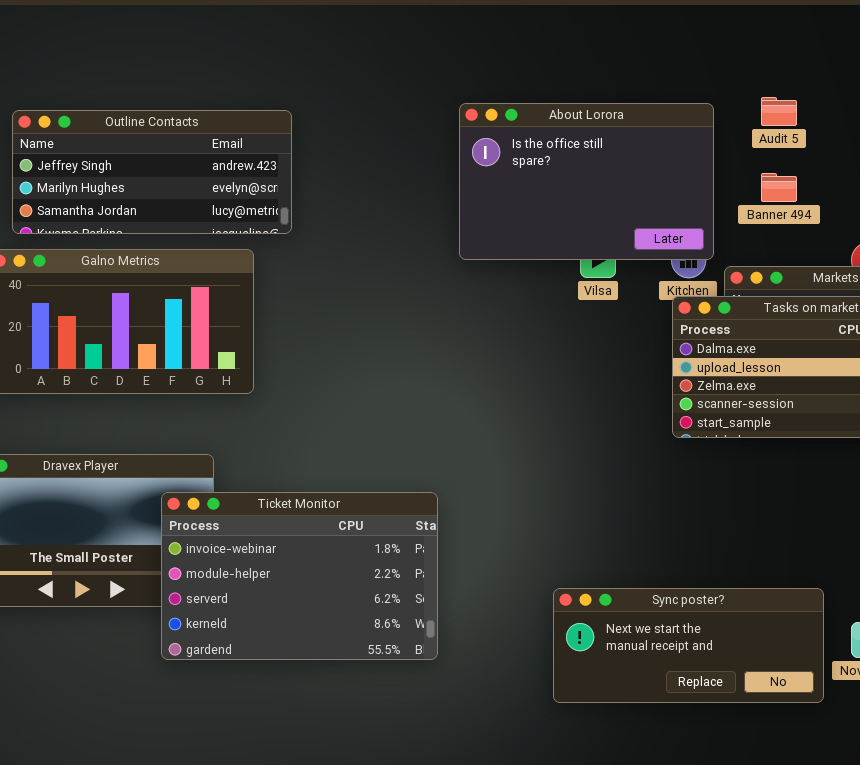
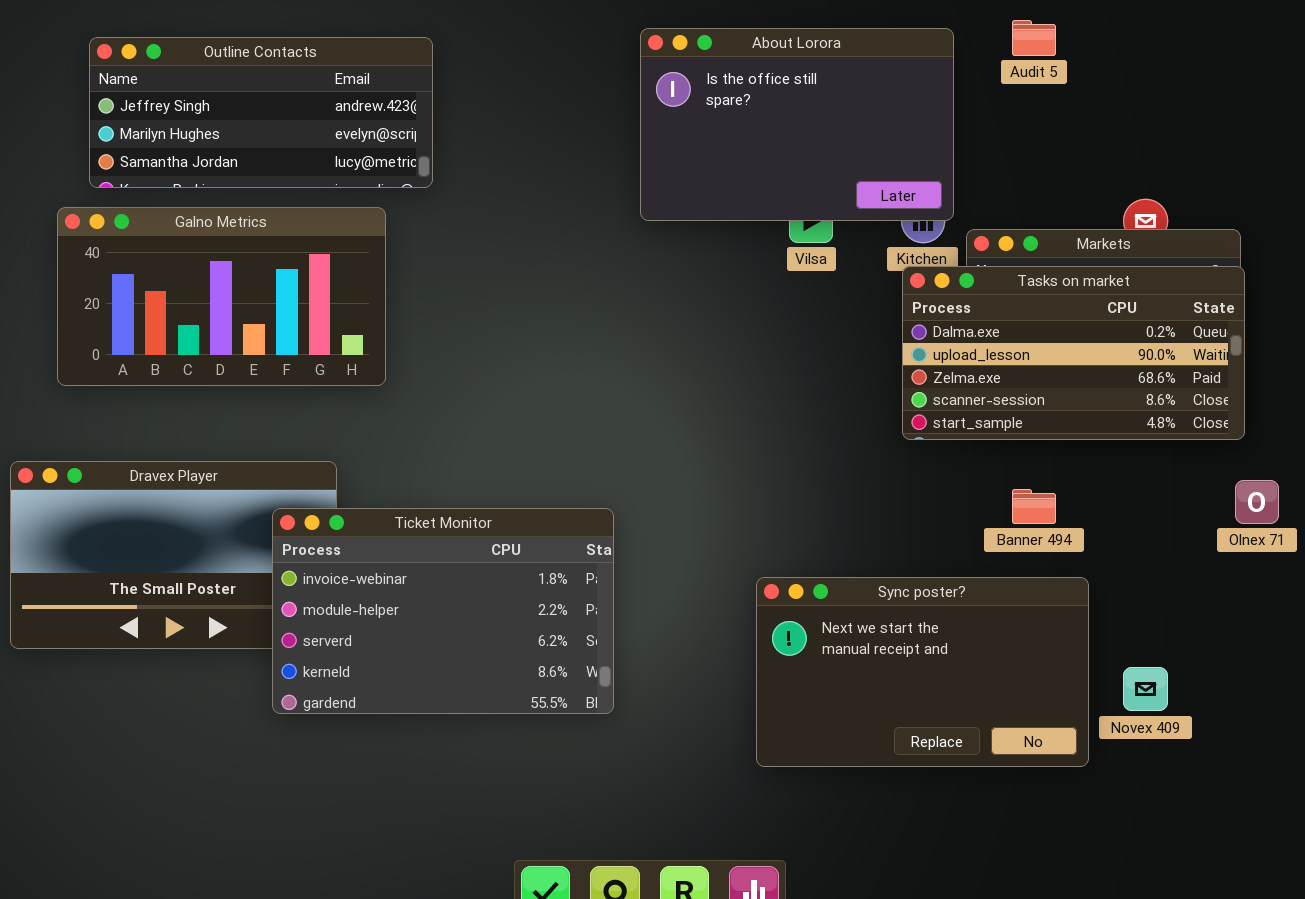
Banner 494: [761,173,797,202] -> [1012,489,1056,524], moved
Sync poster?: [553,588,824,703] -> [756,577,1089,767], resized

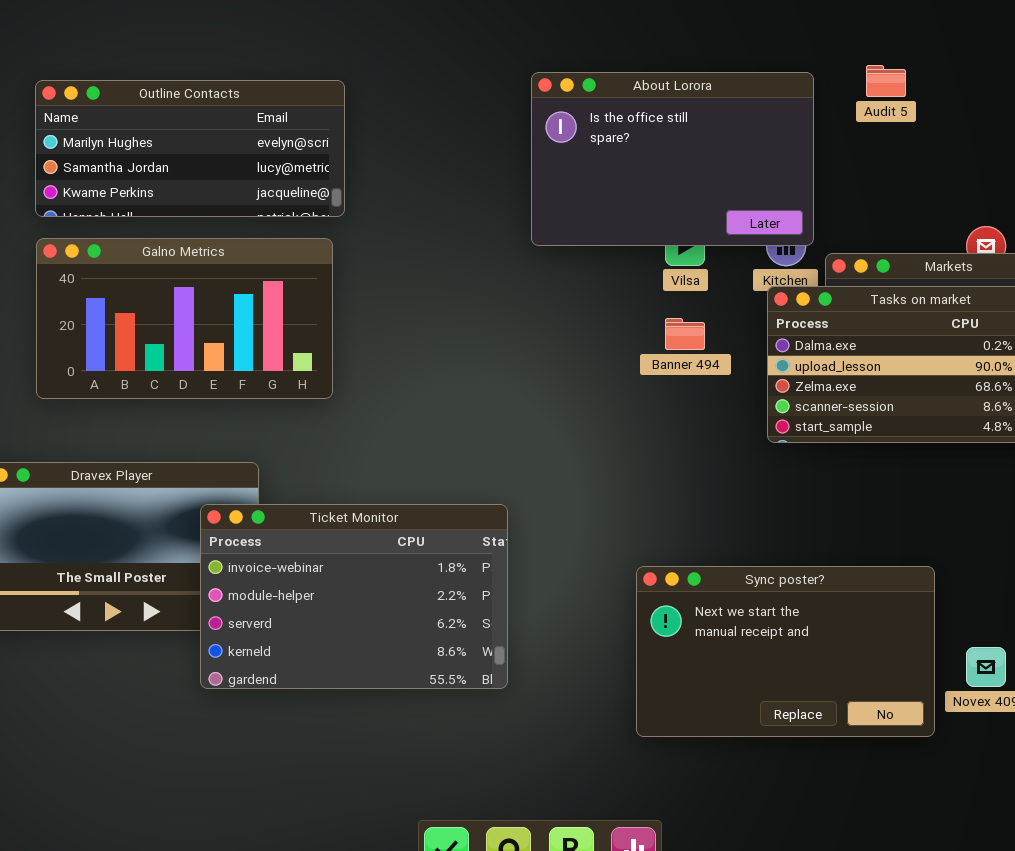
Outline Contacts: [89,37,433,188] -> [35,80,345,217], scrolled down 1 row
Galno Metrics: [57,207,386,386] -> [36,238,333,399], moved
Banner 494: [1012,489,1056,524] -> [665,318,705,350], moved

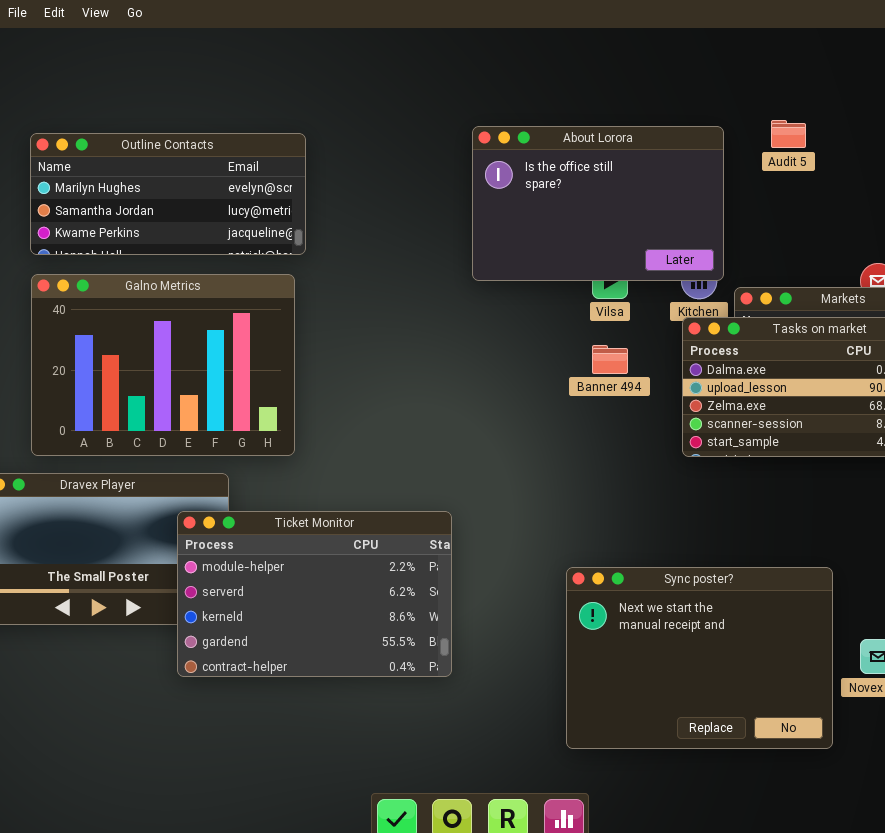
Galno Metrics: [36,238,333,399] -> [31,274,295,456], resized
Ticket Monitor: [200,504,508,689] -> [177,511,452,677], scrolled down 1 row
Sync poster?: [636,566,935,737] -> [566,567,833,749], resized

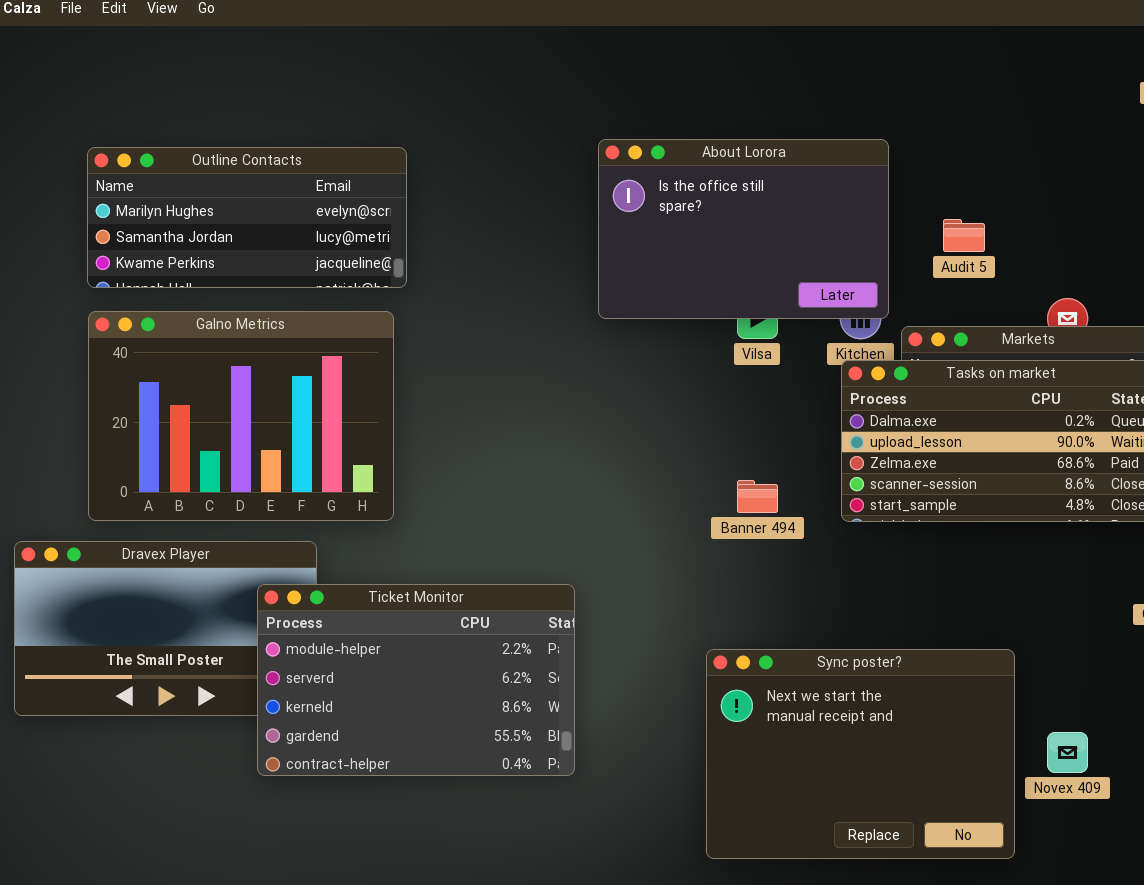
Audit 5: [771,120,806,148] -> [943,219,985,252], moved
Banner 494: [592,345,628,374] -> [737,480,778,513], moved

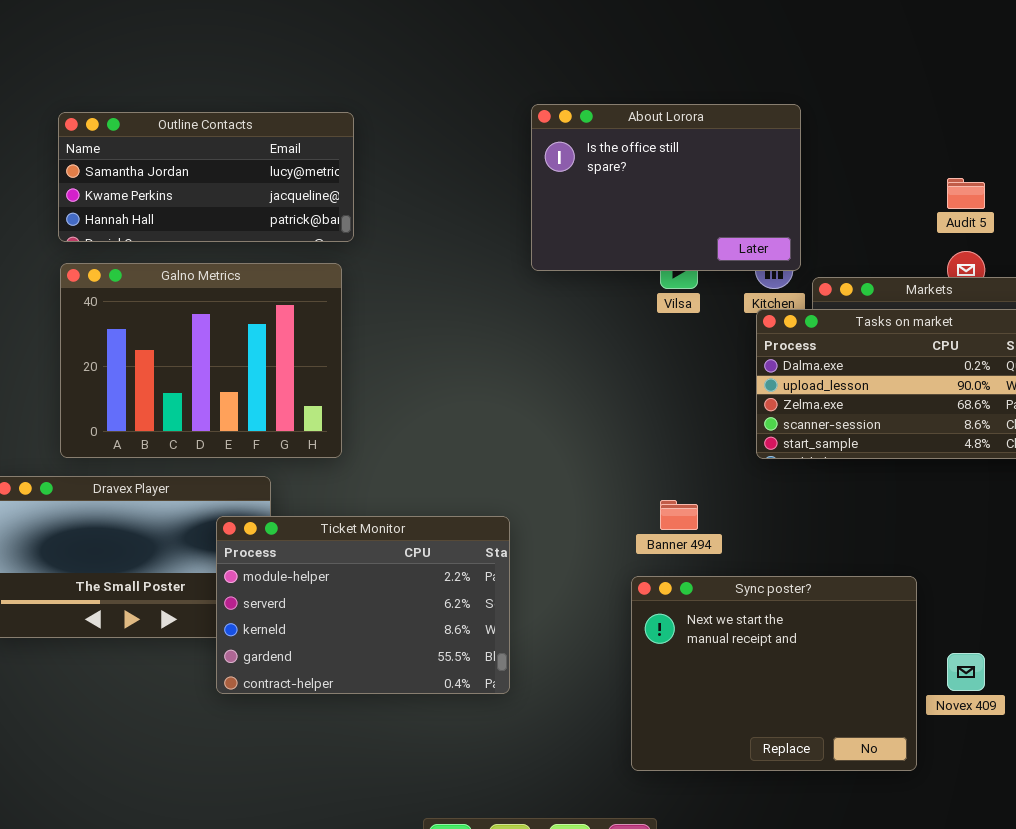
Outline Contacts: [87,147,407,288] -> [58,112,354,242], scrolled down 1 row
Audit 5: [943,219,985,252] -> [947,178,985,209], moved
Banner 494: [737,480,778,513] -> [660,500,698,530], moved

